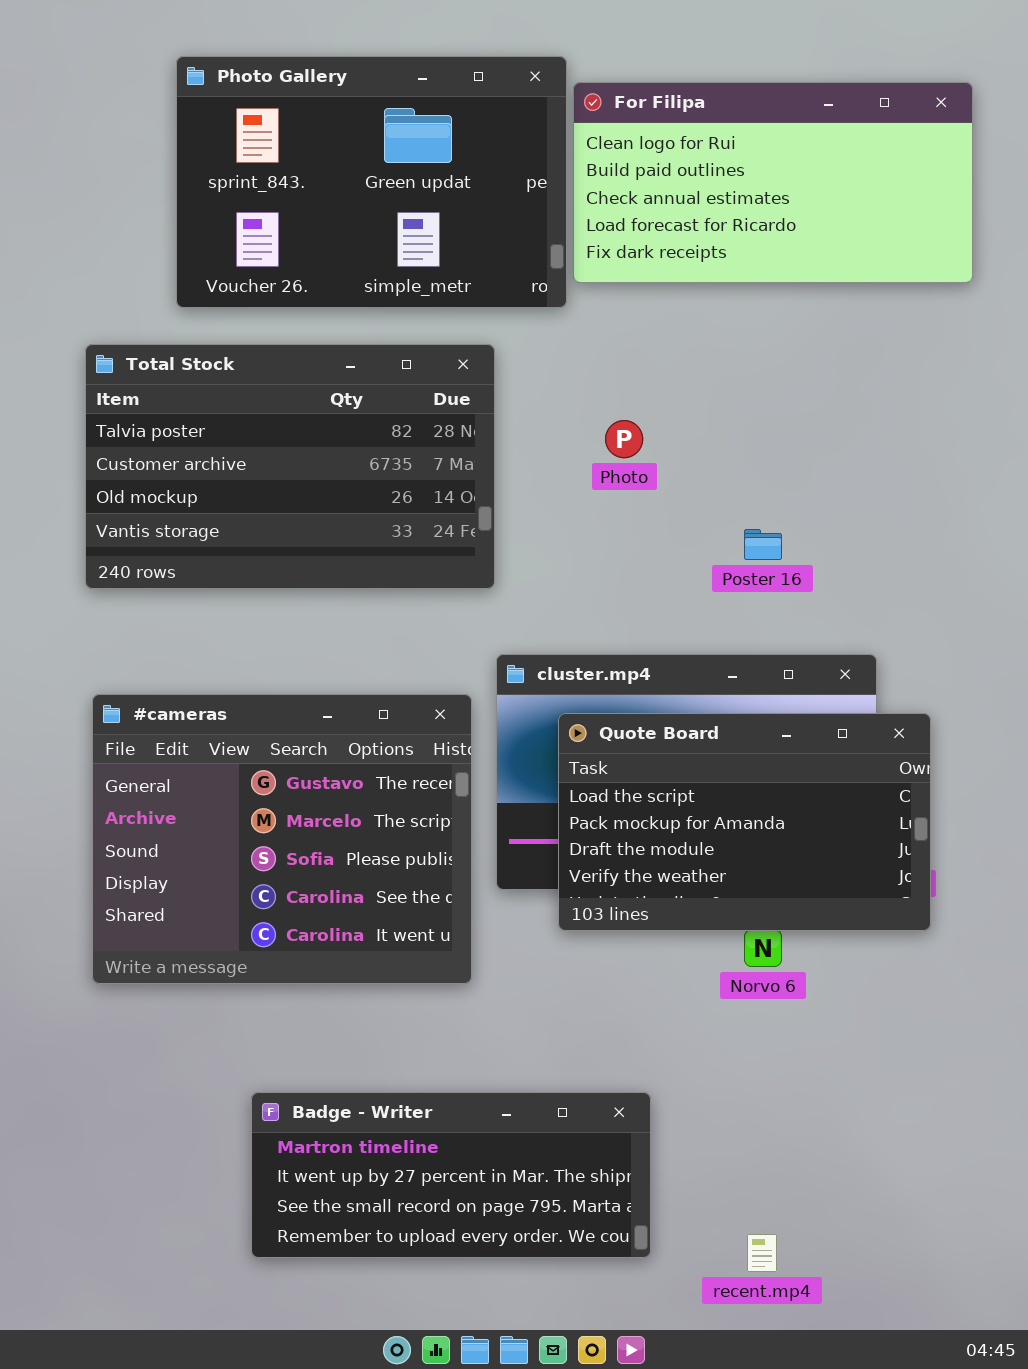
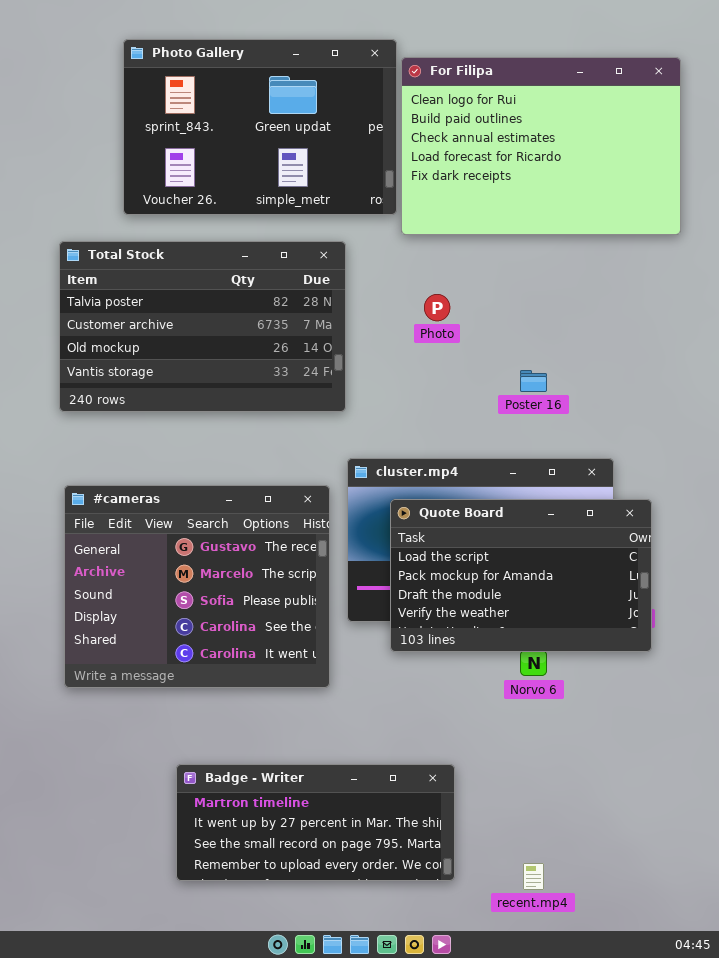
For Filipa: [573,82,973,283] -> [401,57,681,235], resized

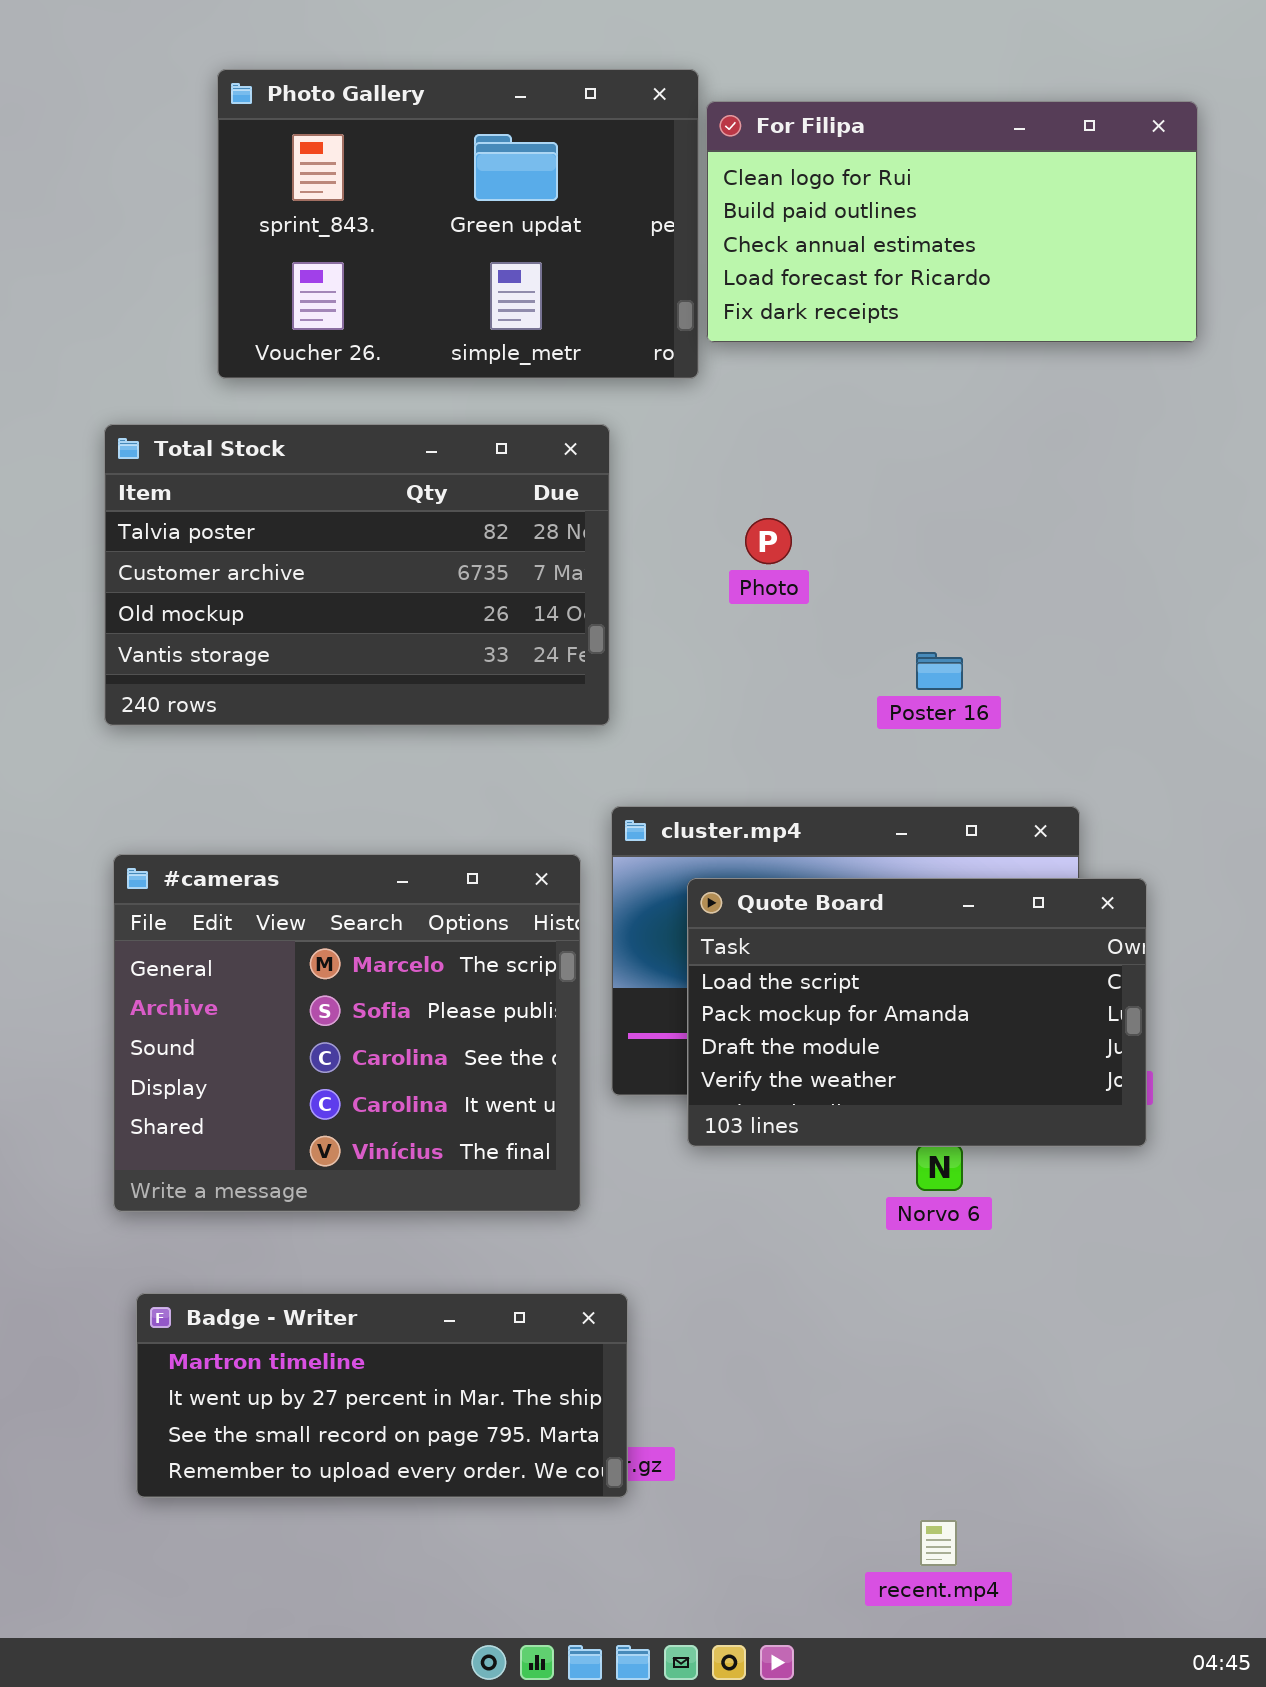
For Filipa: [401,57,681,235] -> [706,101,1198,343], resized
#cameras: [64,485,330,688] -> [113,854,581,1212], scrolled down 1 row
Badge - Writer: [176,764,455,881] -> [136,1293,628,1498], moved

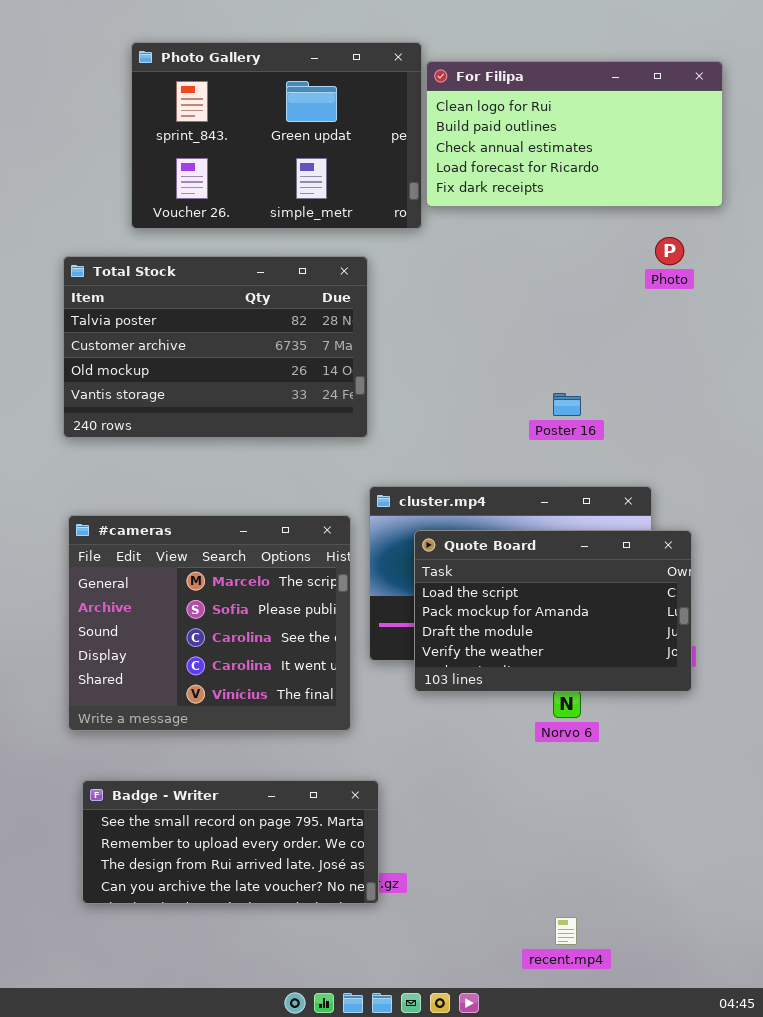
Photo: [745,518,792,564] -> [655,237,684,265], moved
Badge - Writer: [136,1293,628,1498] -> [82,780,379,904], scrolled down 2 rows

